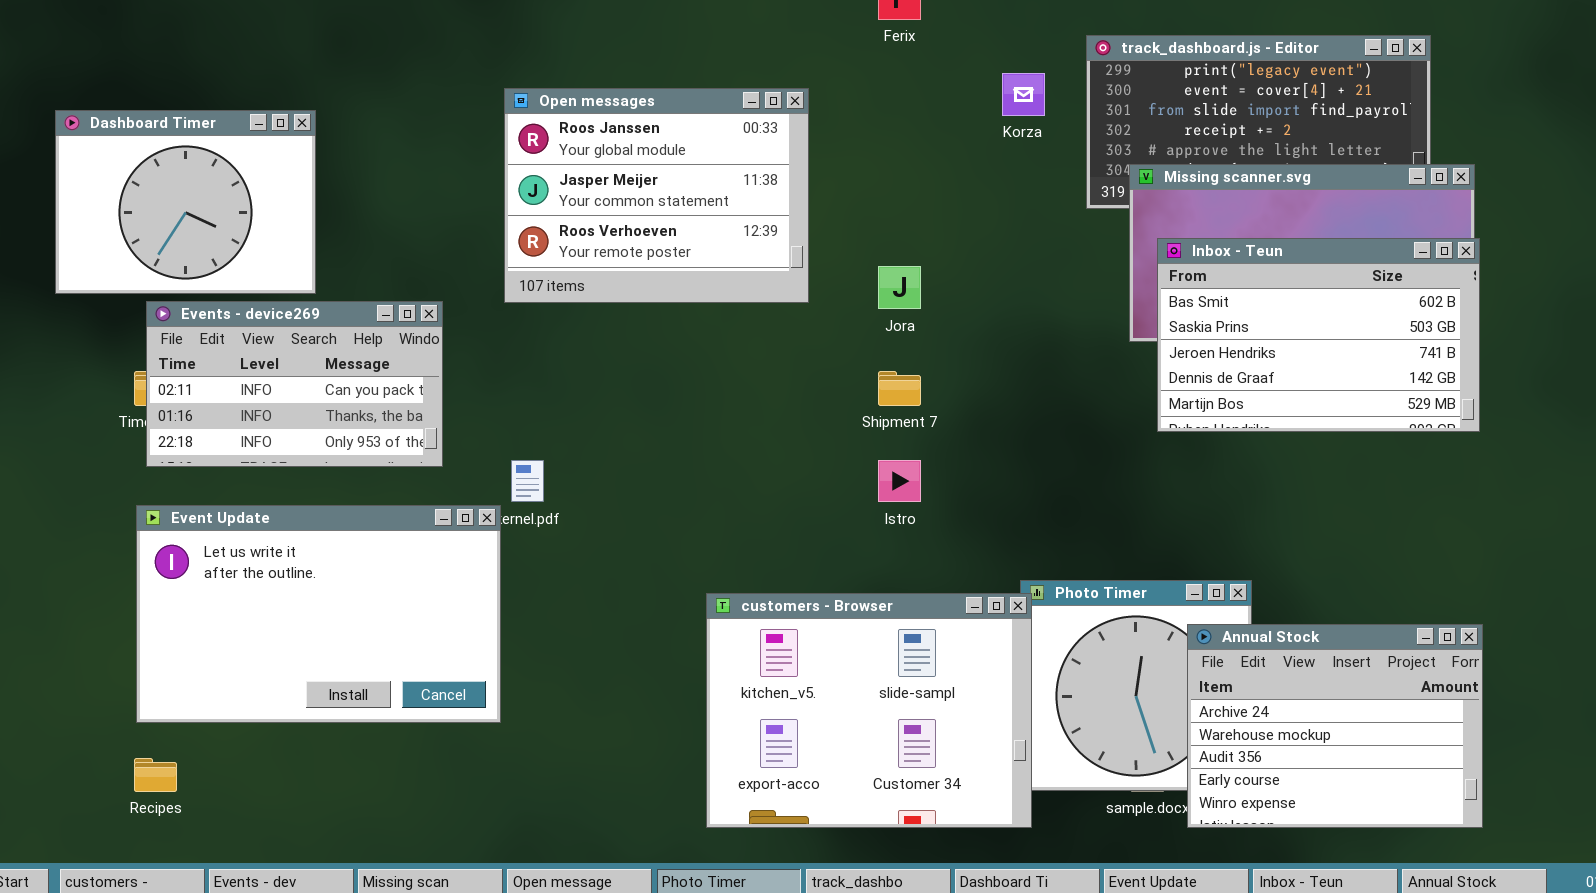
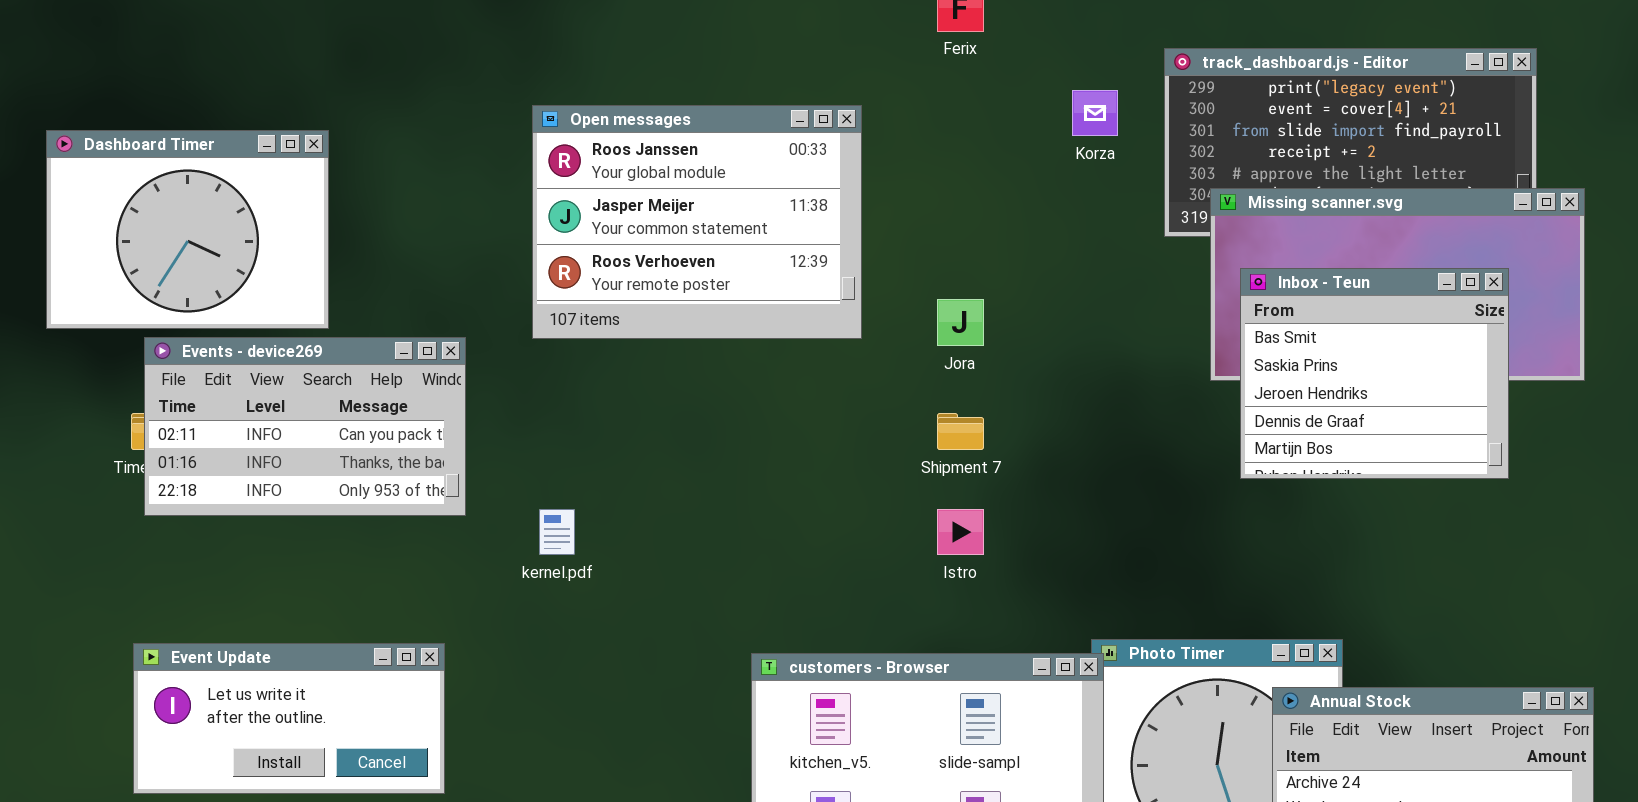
Inbox - Teun: [1157,238,1480,432] -> [1240,268,1509,479], resized
Event Update: [136,505,501,723] -> [133,643,445,794], resized

